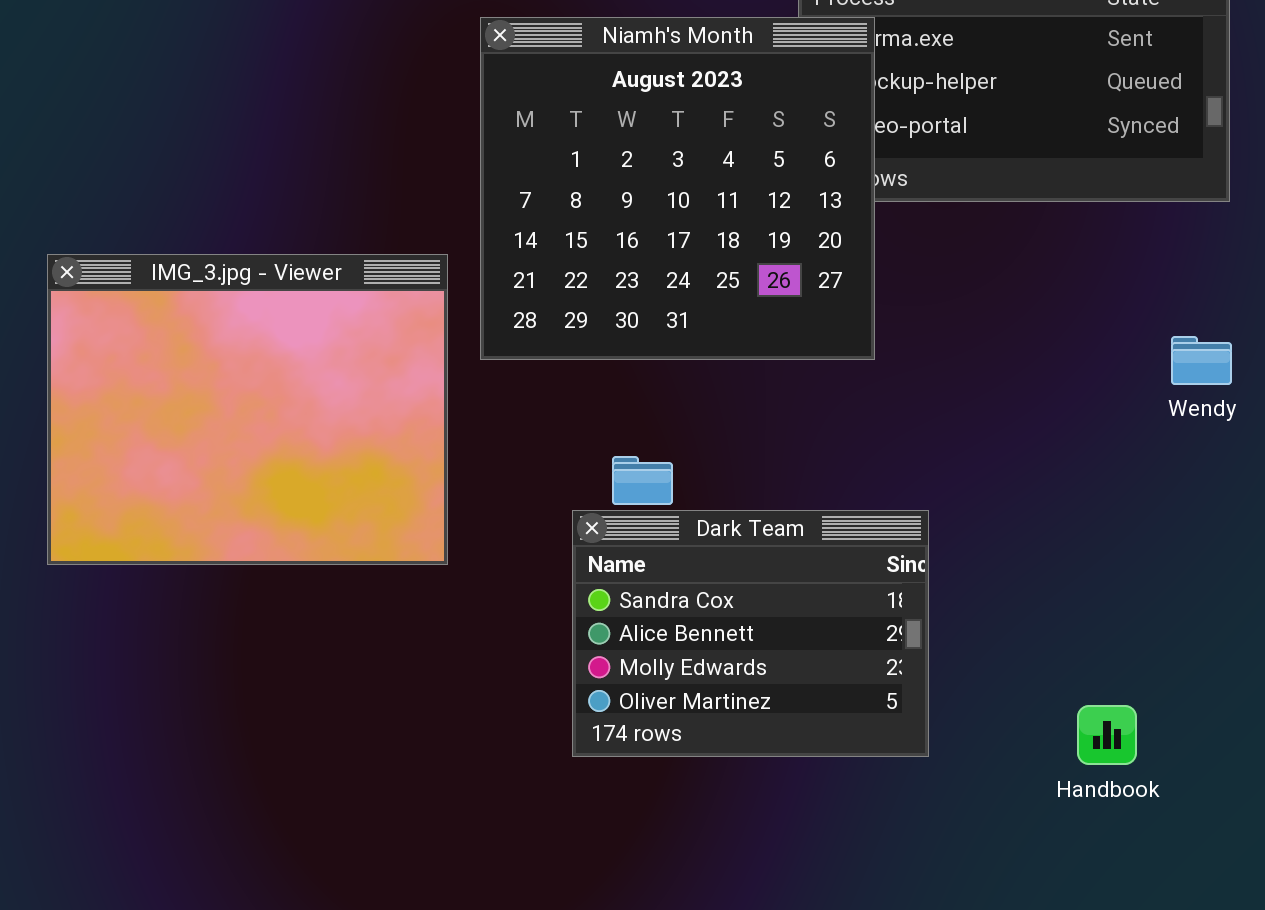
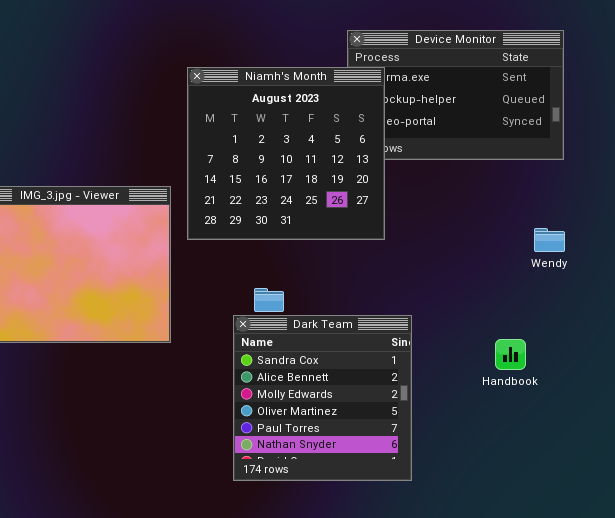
Dark Team: [572,510,929,757] -> [233,315,412,481], resized
Handbook: [1077,705,1137,765] -> [495,339,526,370], moved

